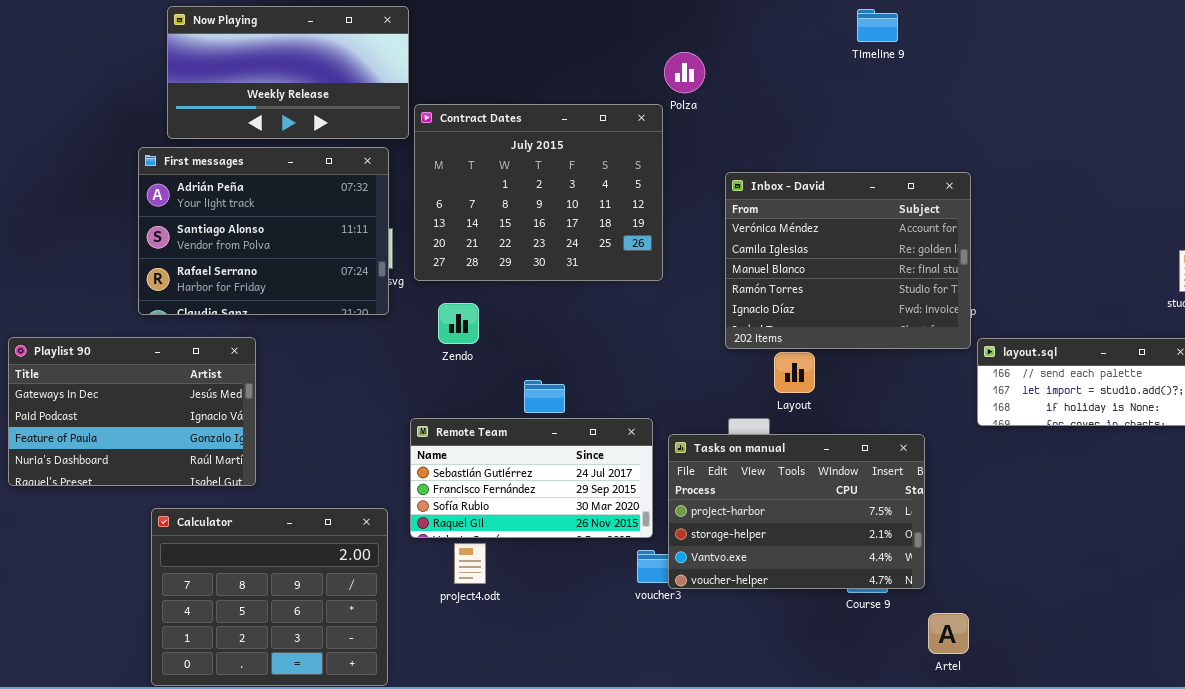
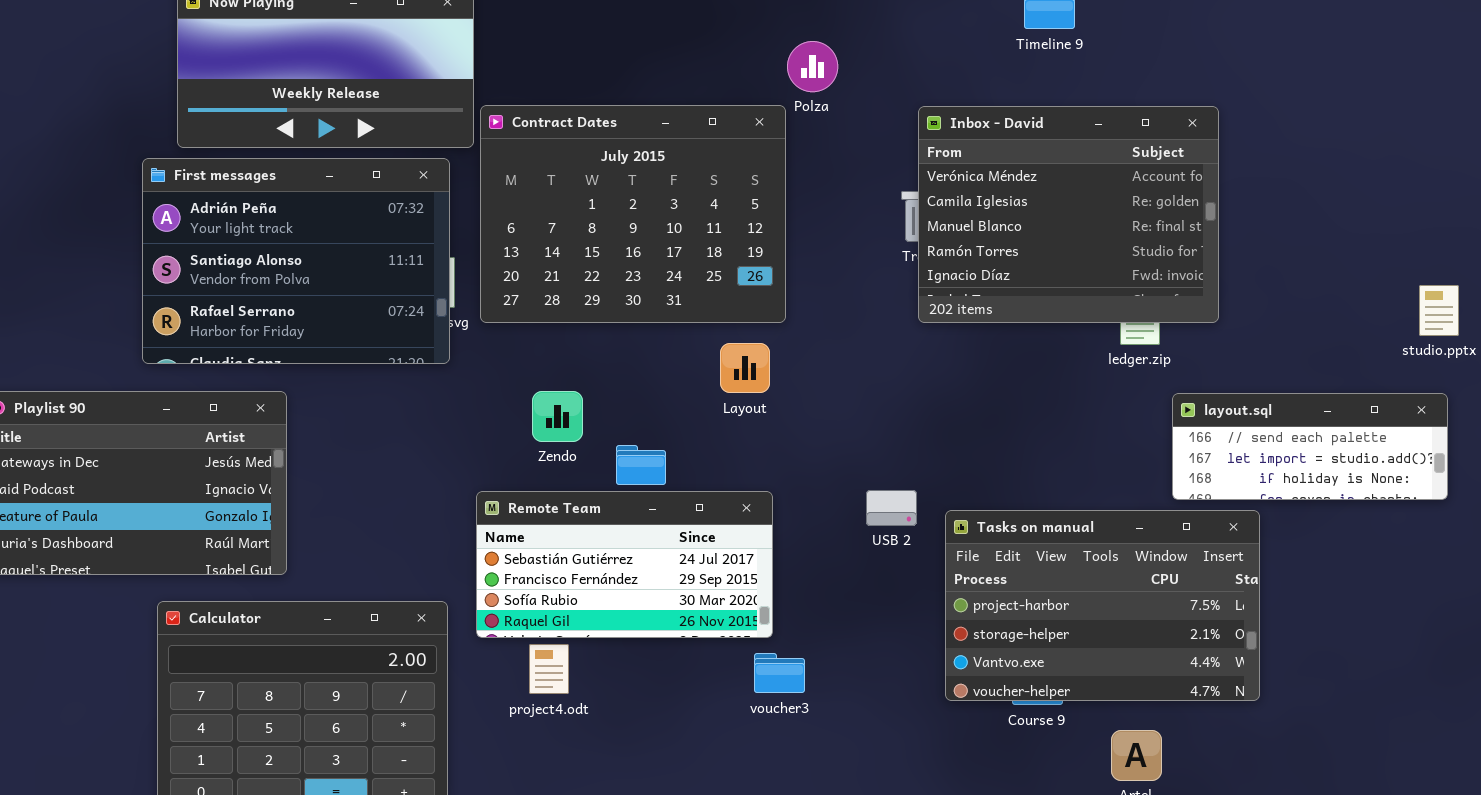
Inbox - David: [725,172,971,349] -> [918,106,1219,323], moved
Zendo: [438,303,479,344] -> [532,391,583,442], moved
Layout: [774,352,815,393] -> [720,343,770,393], moved
Tasks on manual: [668,434,925,589] -> [945,510,1260,701], moved

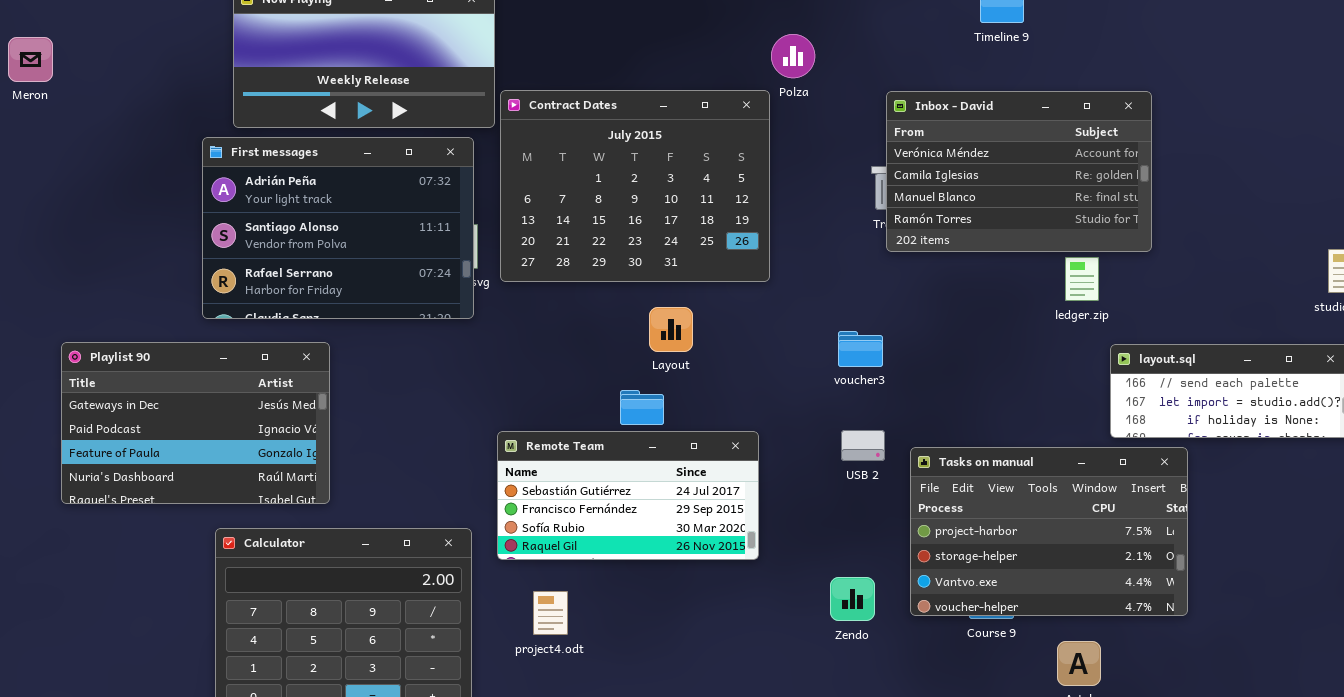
Inbox - David: [918,106,1219,323] -> [886,91,1152,252], resized
Layout: [720,343,770,393] -> [649,307,693,352], moved
Zendo: [532,391,583,442] -> [830,577,875,621], moved
project4.odt: [529,644,569,694] -> [533,591,568,635], moved
voucher3: [754,653,805,693] -> [838,331,883,367], moved

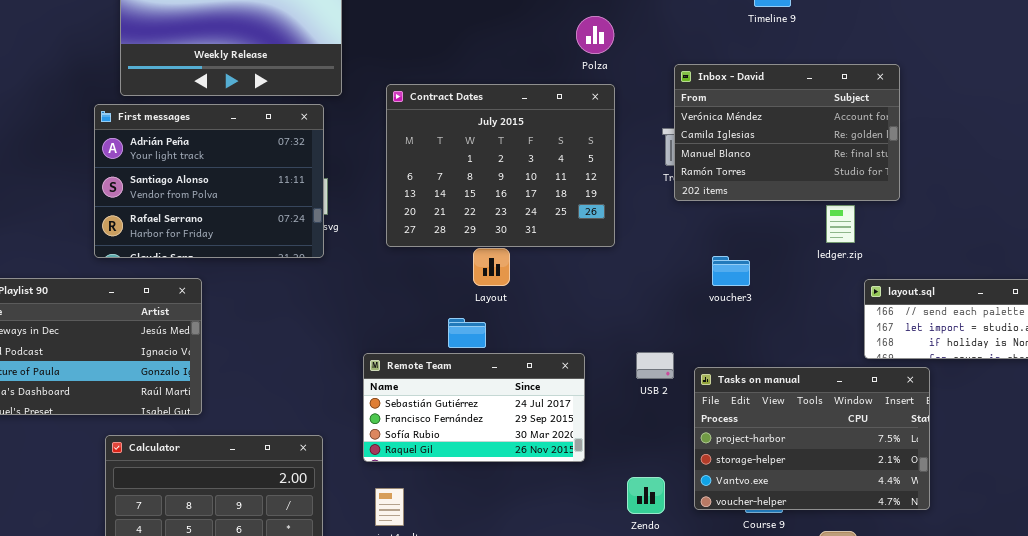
Contract Dates: [500,90,770,282] -> [386,84,615,247], moved
voucher3: [838,331,883,367] -> [712,256,750,286], moved
Remote Team: [497,431,759,560] -> [363,353,585,462], moved

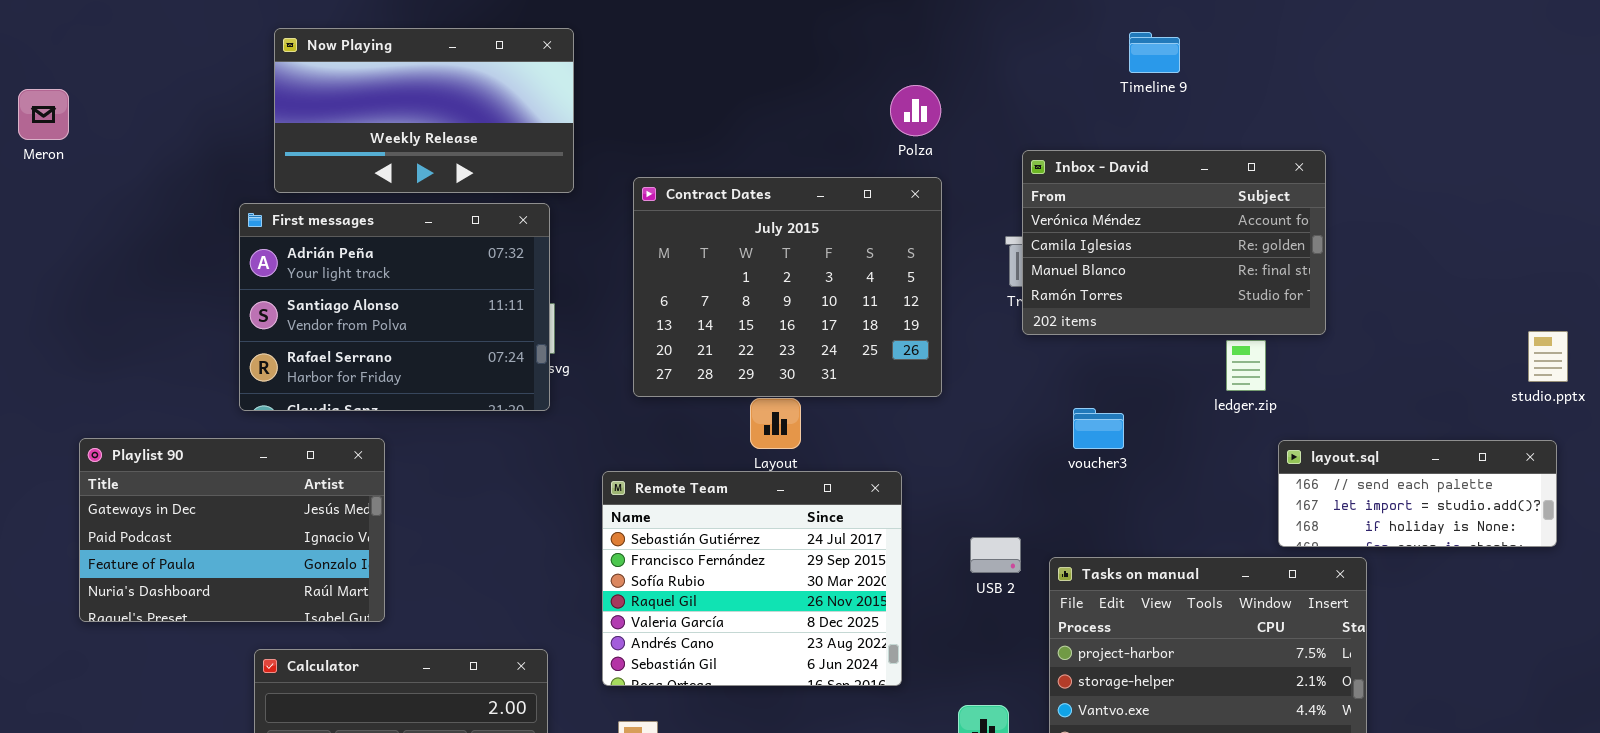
Remote Team: [363,353,585,462] -> [602,471,902,686], resized

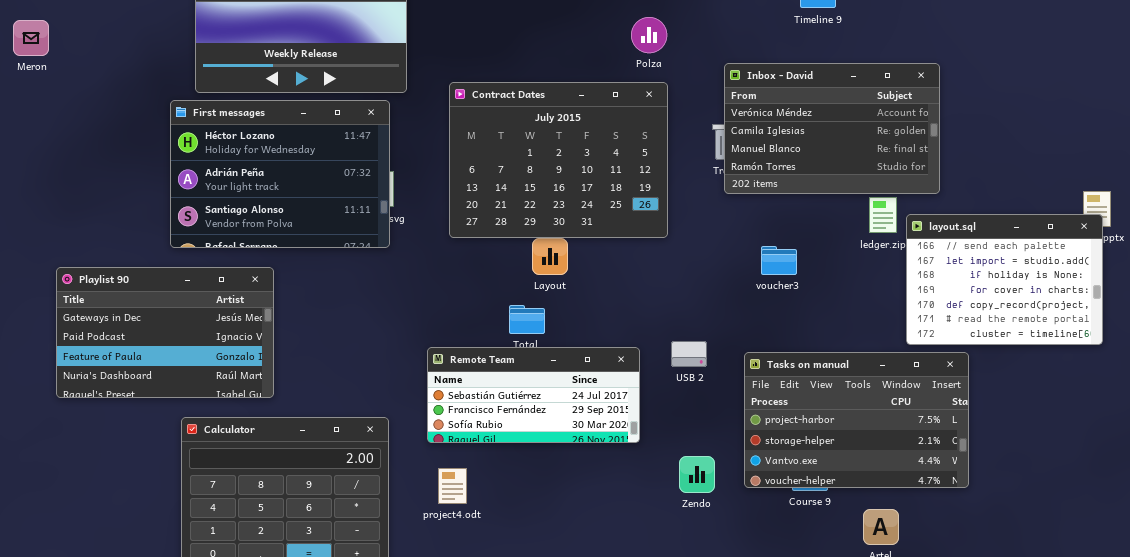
First messages: [239,203,550,411] -> [170,100,390,248], scrolled up 1 row
layout.sql: [1278,440,1557,547] -> [906,214,1103,345], resized
Remote Team: [602,471,902,686] -> [427,347,640,443], resized
USB 2: [970,537,1021,573] -> [671,341,707,367], moved

